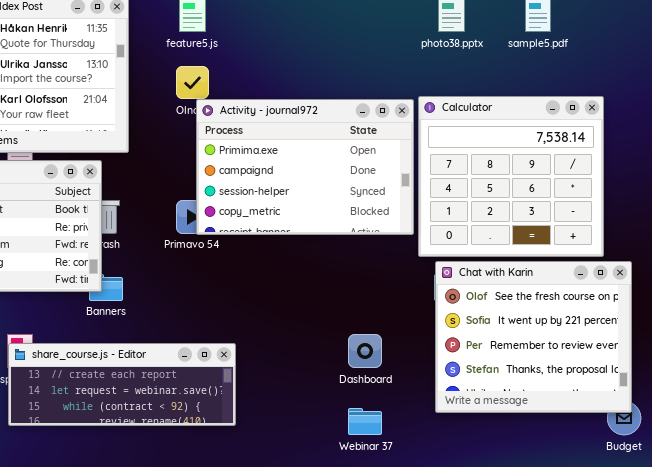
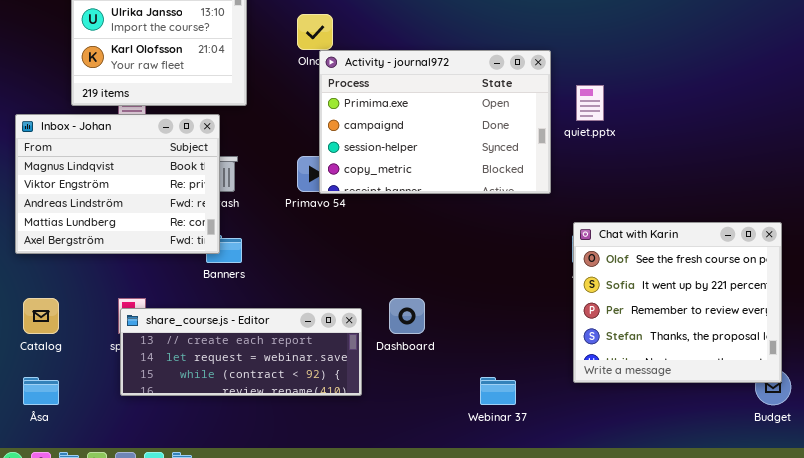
Calculator: [418,96,604,257] -> none, closed
Dashboard: [348,334,382,368] -> [389,298,425,334], moved

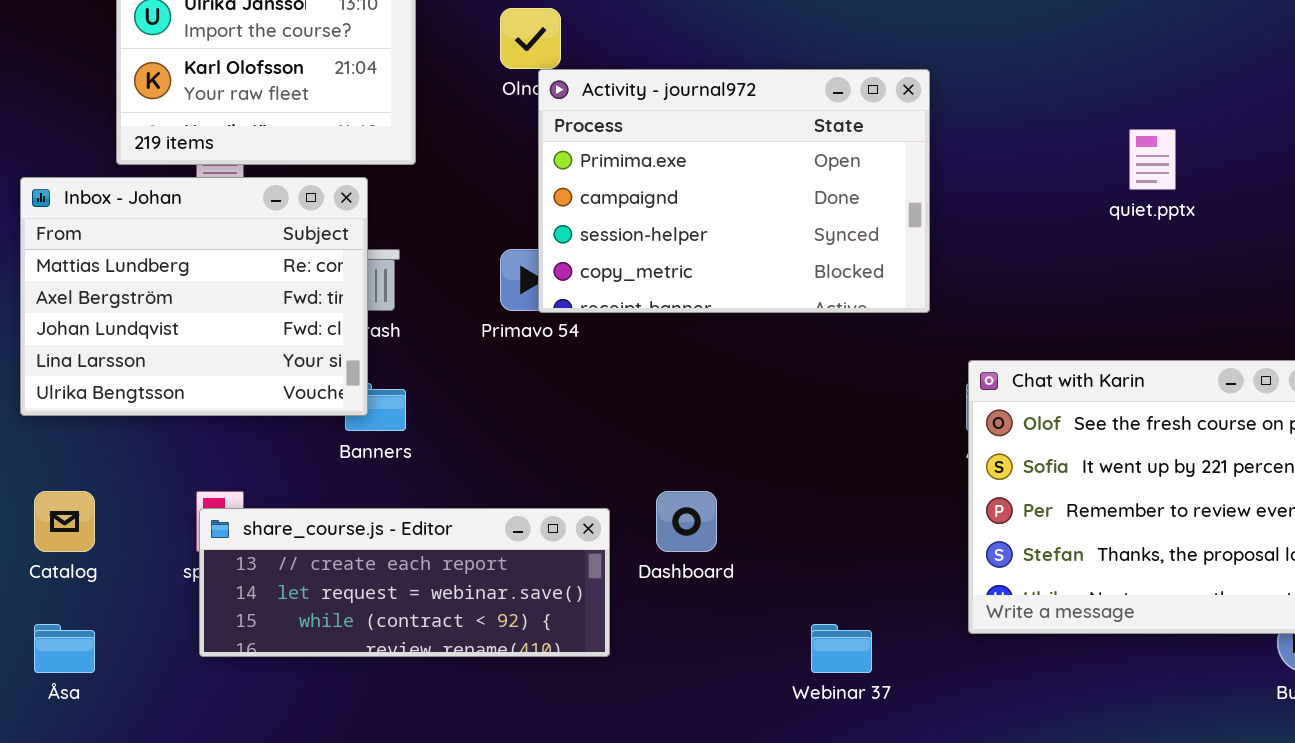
quiet.pptx: [576,85,604,121] -> [1129,129,1176,190], moved
Inbox - Johan: [15,114,220,254] -> [20,177,368,416], scrolled down 3 rows

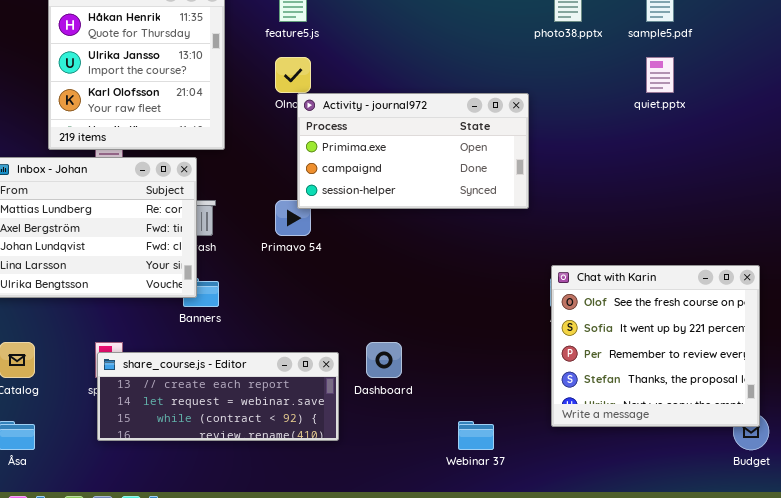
Activity - journal972: [538,69,930,313] -> [297,93,529,209], resized
quiet.pptx: [1129,129,1176,190] -> [646,57,674,93], moved

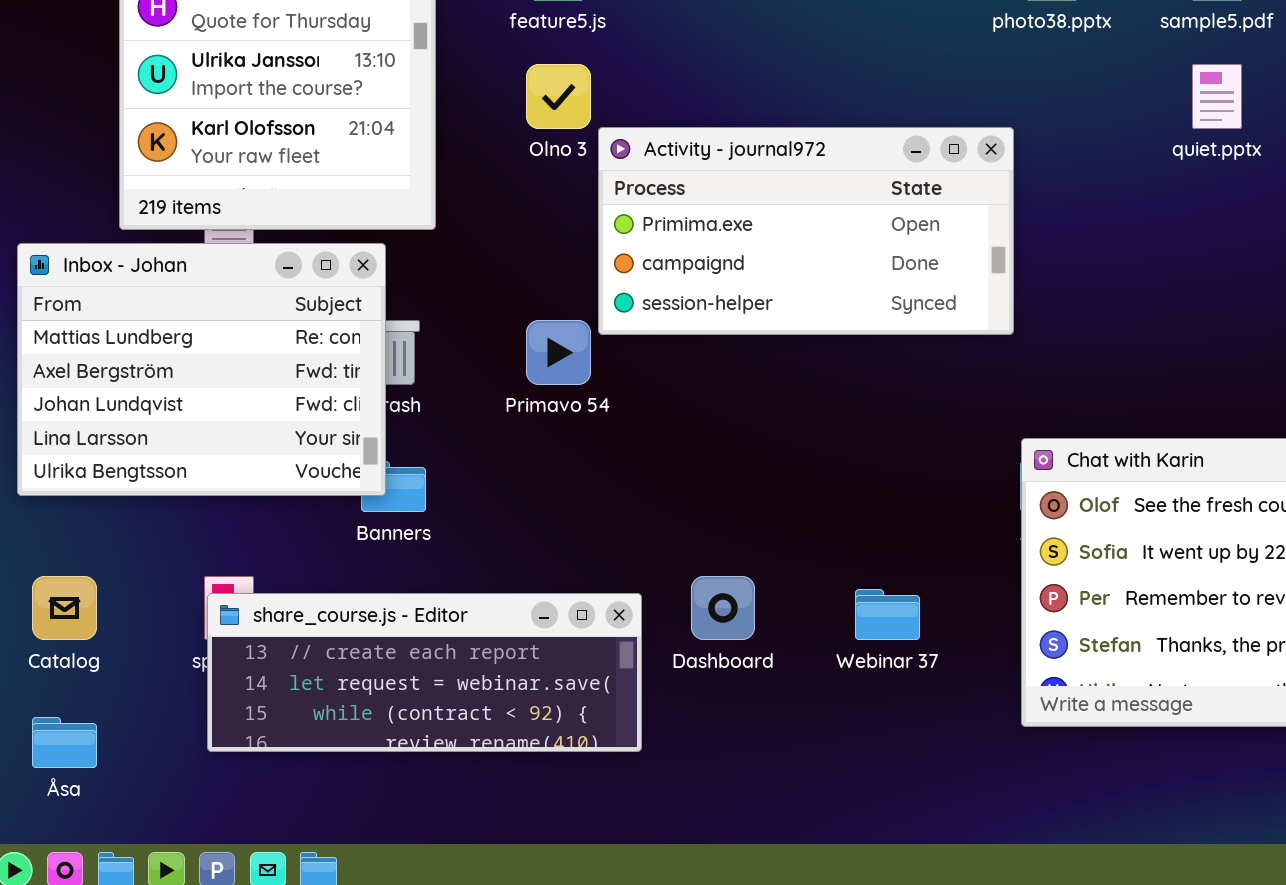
Activity - journal972: [297,93,529,209] -> [598,127,1014,335], moved
Webinar 37: [458,421,494,450] -> [855,589,920,640], moved

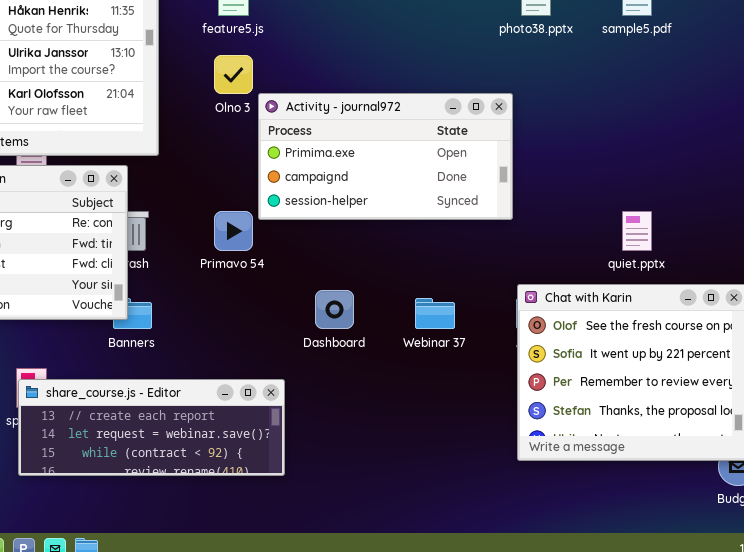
quiet.pptx: [1192,64,1242,129] -> [622,211,652,251], moved
Dashboard: [691,576,755,640] -> [315,290,354,329], moved
Webinar 37: [855,589,920,640] -> [415,298,455,329], moved

